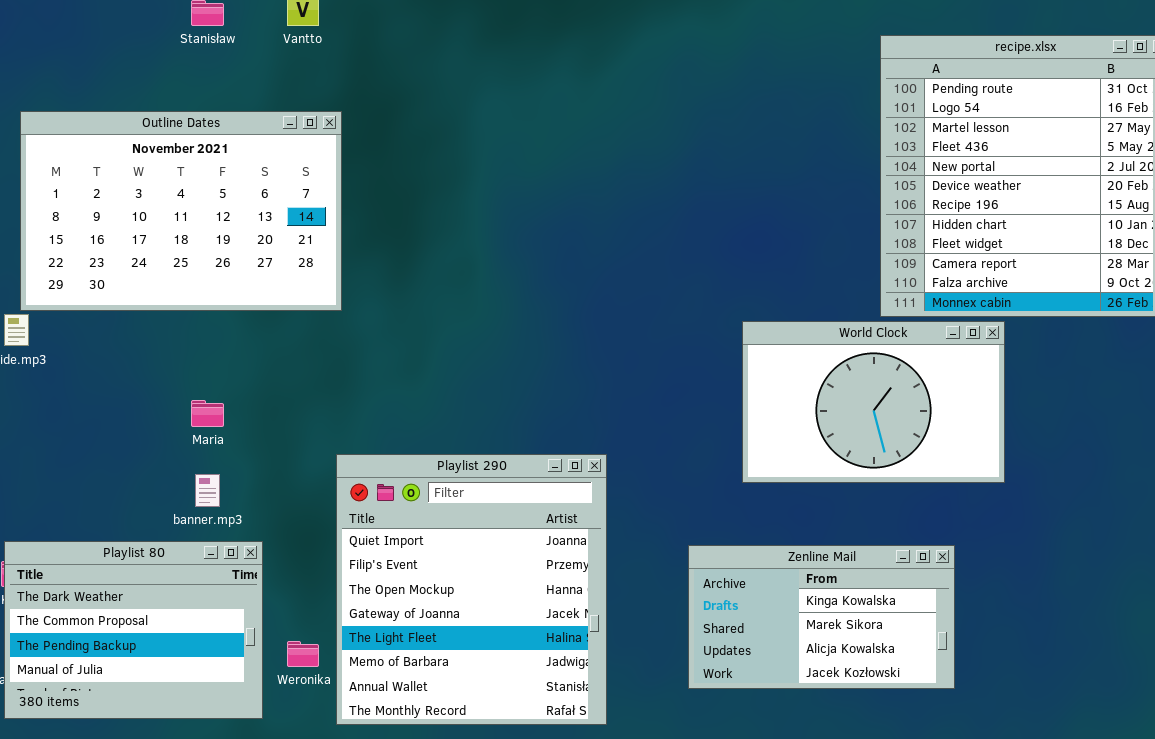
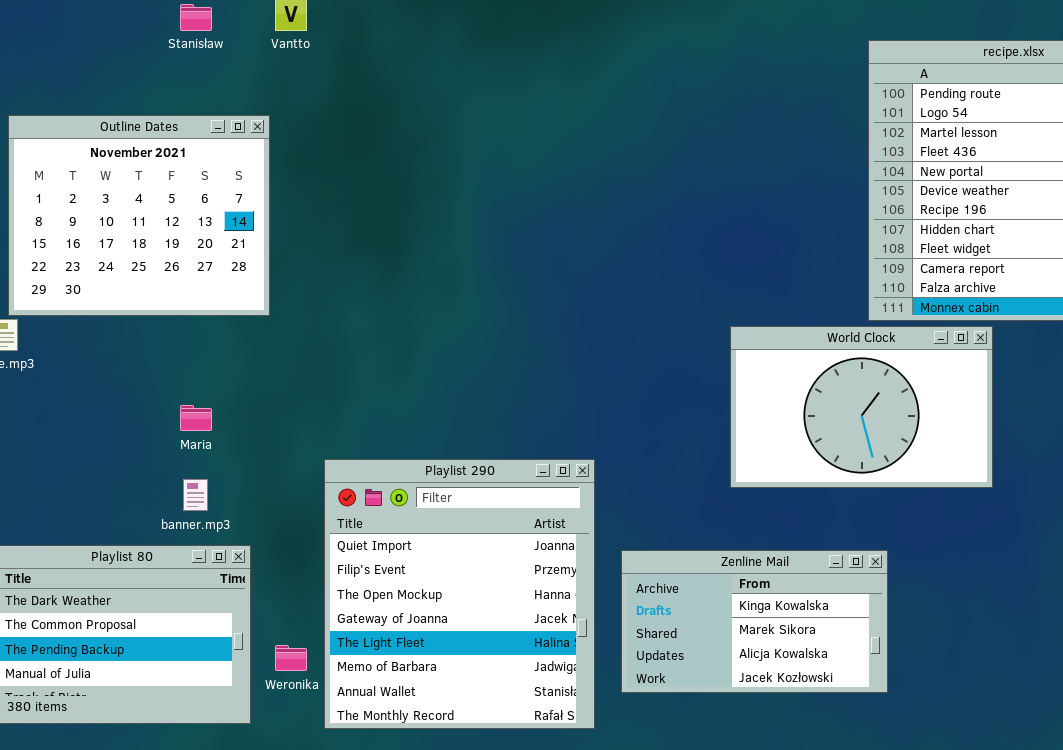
Outline Dates: [20,111,342,311] -> [8,115,270,316], resized
Zenline Mail: [688,545,955,689] -> [621,550,888,693], moved

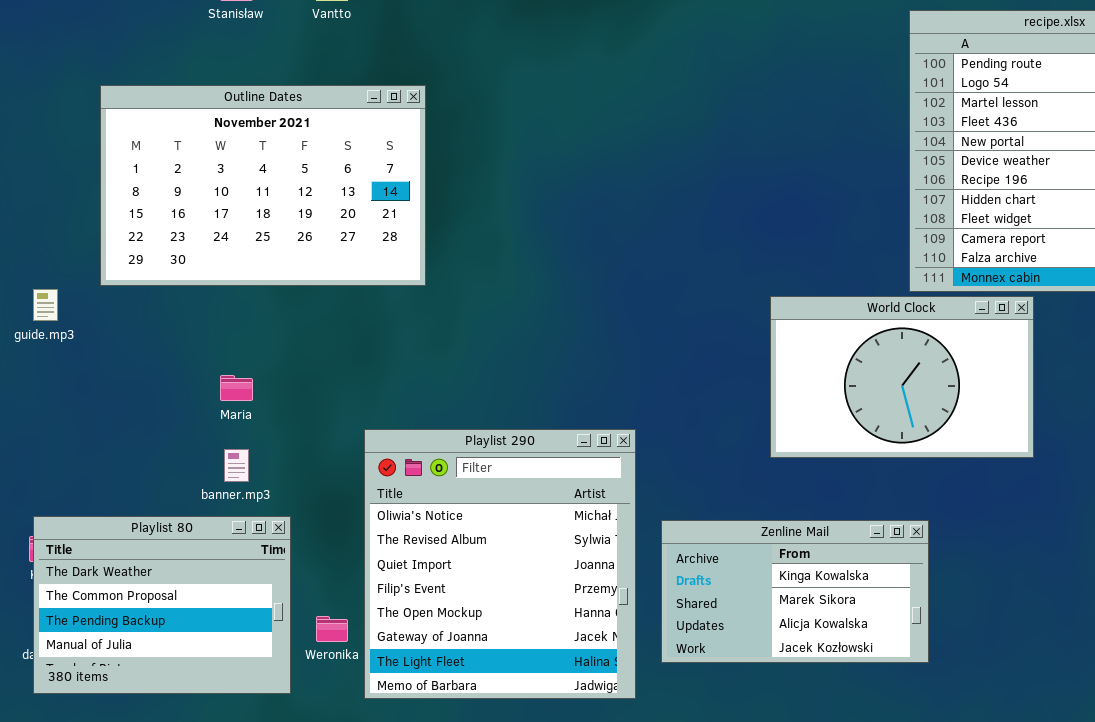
Outline Dates: [8,115,270,316] -> [100,85,426,286], moved, resized
Playlist 290: [324,459,595,729] -> [364,429,636,699], scrolled up 2 rows

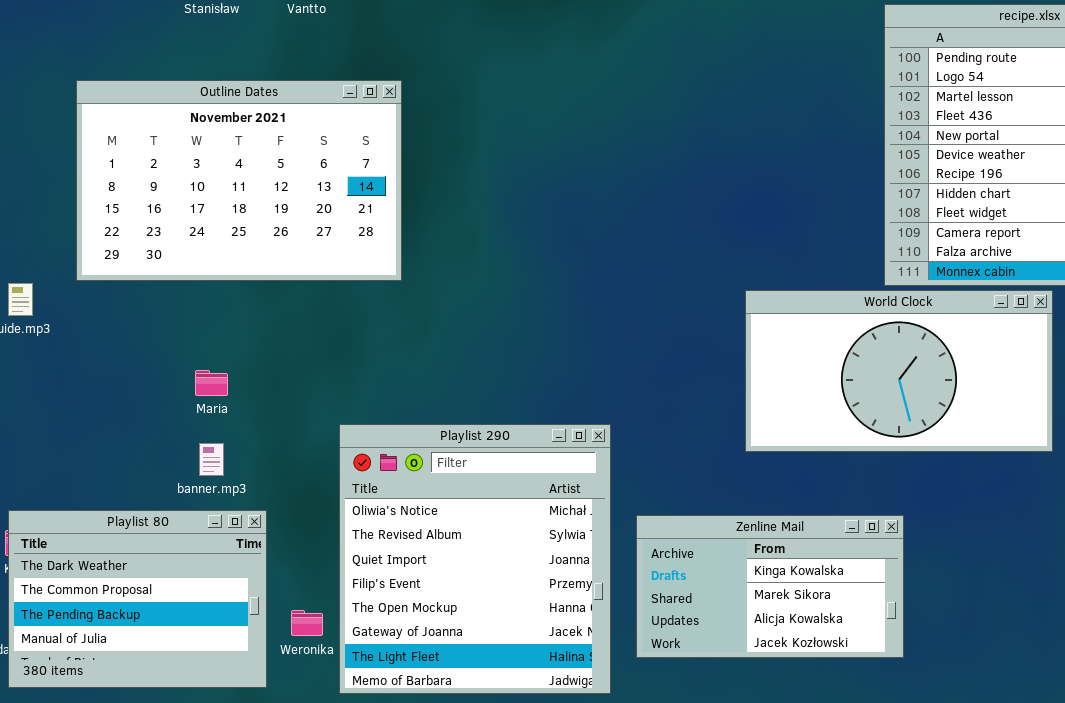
World Clock: [770,296,1034,458] -> [745,290,1053,452], resized

